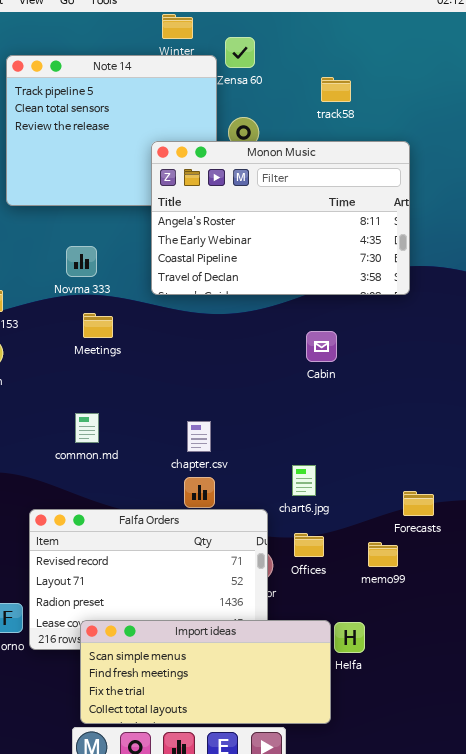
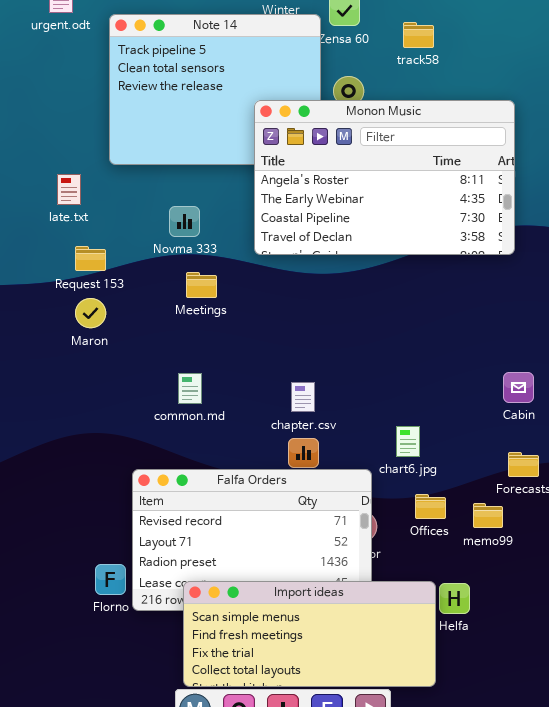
track58: [321,77,351,102] -> [403,22,434,48], moved
Cabin: [306,331,337,362] -> [503,372,534,403], moved
Offices: [294,533,324,557] -> [415,494,446,519], moved

